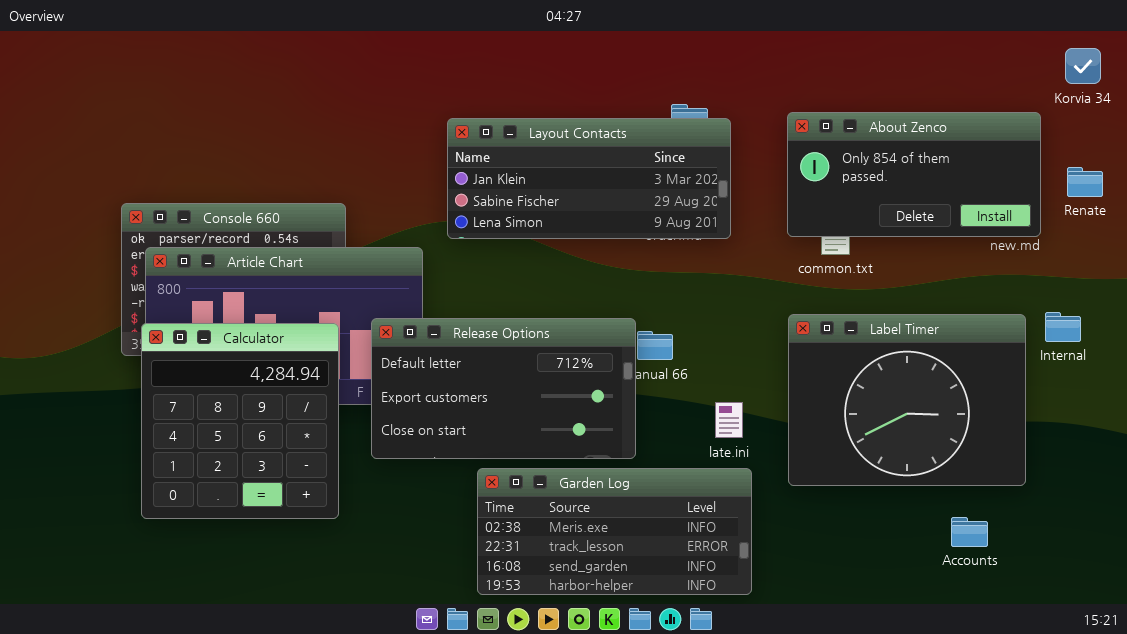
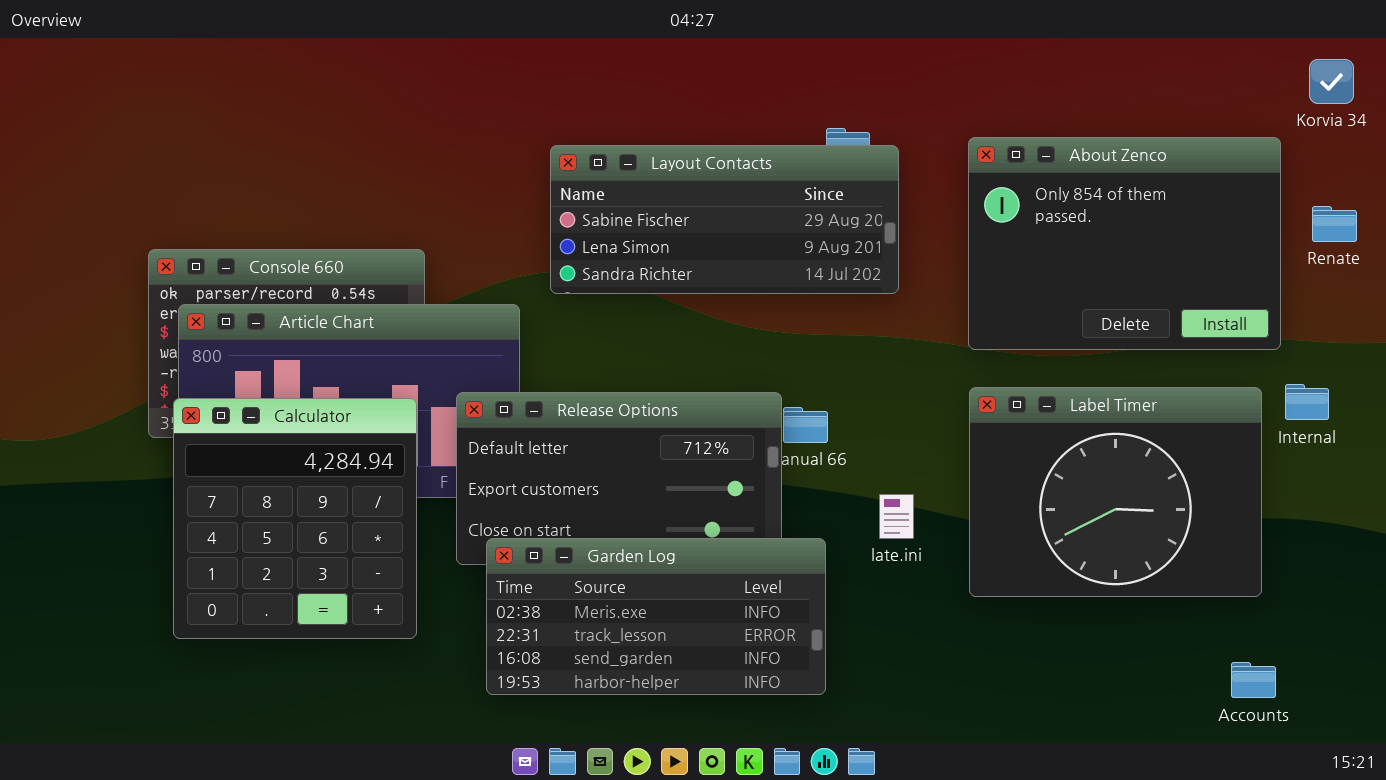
About Zenco: [787,112,1041,237] -> [968,137,1281,350], resized
Layout Contacts: [447,118,731,239] -> [550,145,899,294], scrolled down 1 row
Garden Log: [477,468,752,595] -> [486,538,826,695], moved
Accounts: [951,517,988,547] -> [1231,662,1276,698], moved

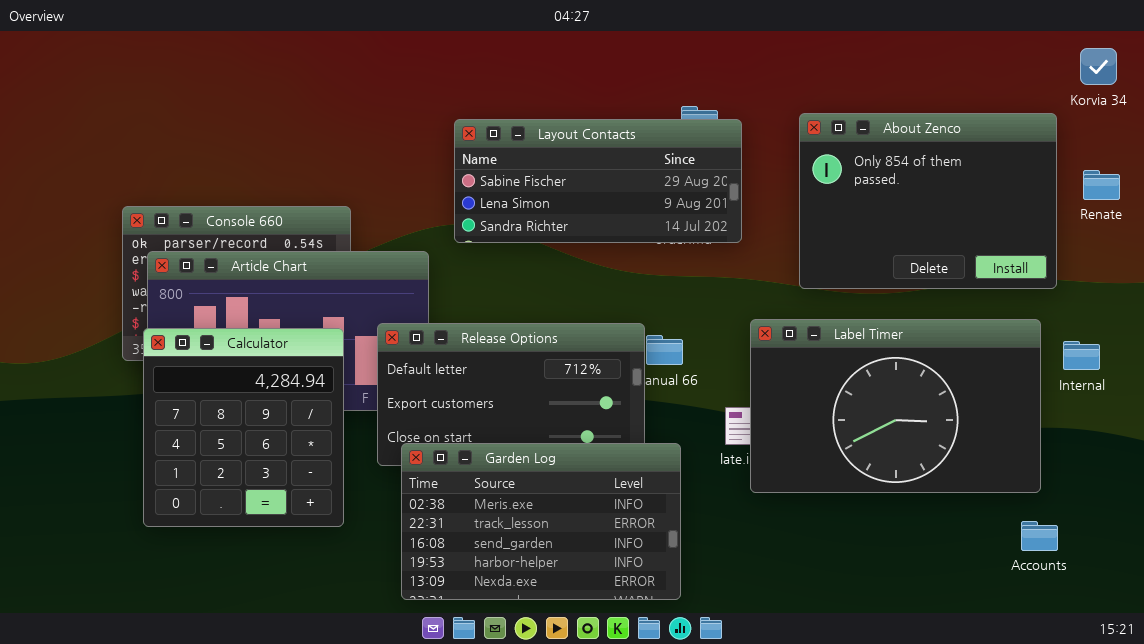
Internal: [1285,384,1329,420] -> [1063,341,1100,370], moved
Label Timer: [969,387,1262,597] -> [750,319,1041,493], resized
Garden Log: [486,538,826,695] -> [401,443,681,600], resized
Accounts: [1231,662,1276,698] -> [1021,521,1058,551], moved

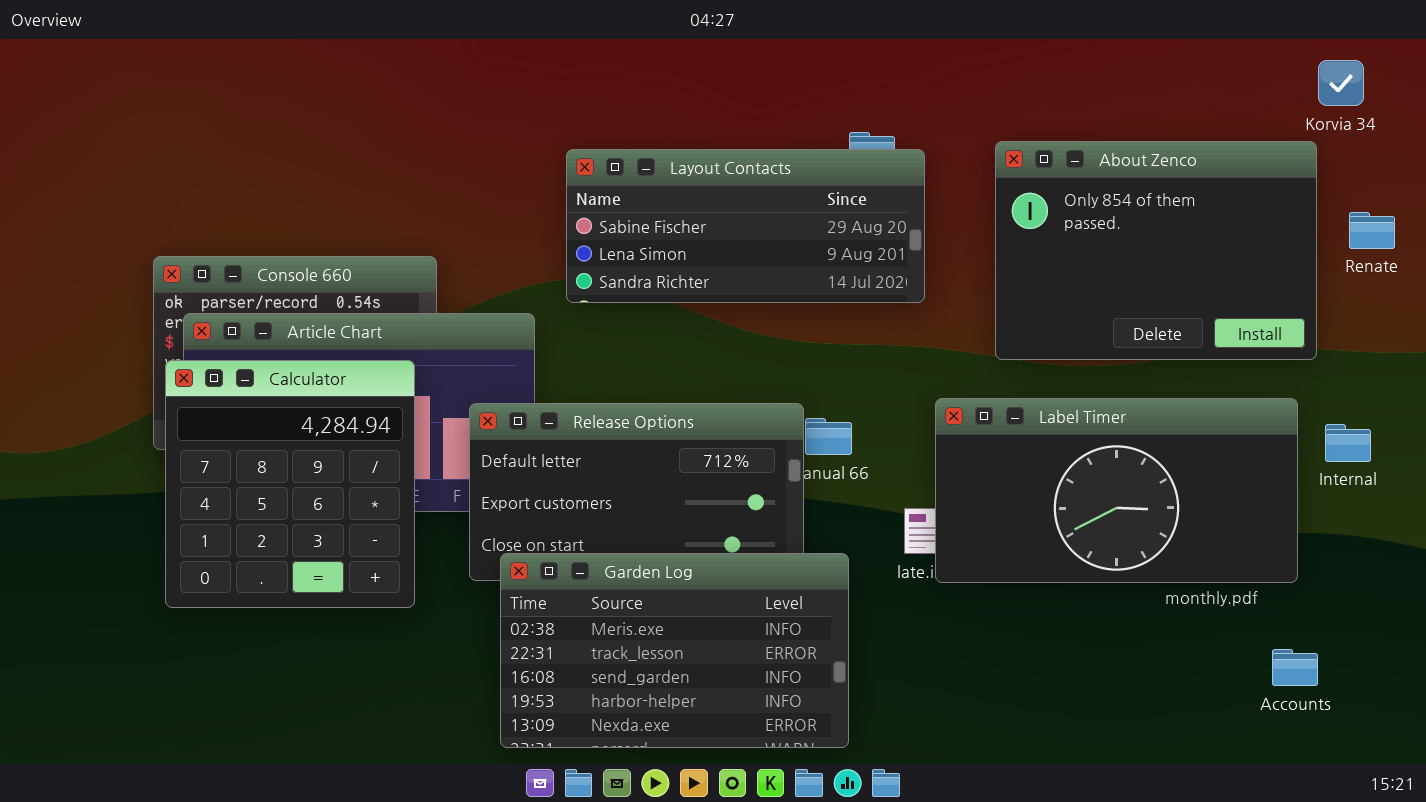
Korvia 34: [1080,48,1117,85] -> [1318,60,1364,106], moved
Label Timer: [750,319,1041,493] -> [935,398,1298,583], resized
Calculator: [143,328,344,527] -> [165,360,415,608], moved

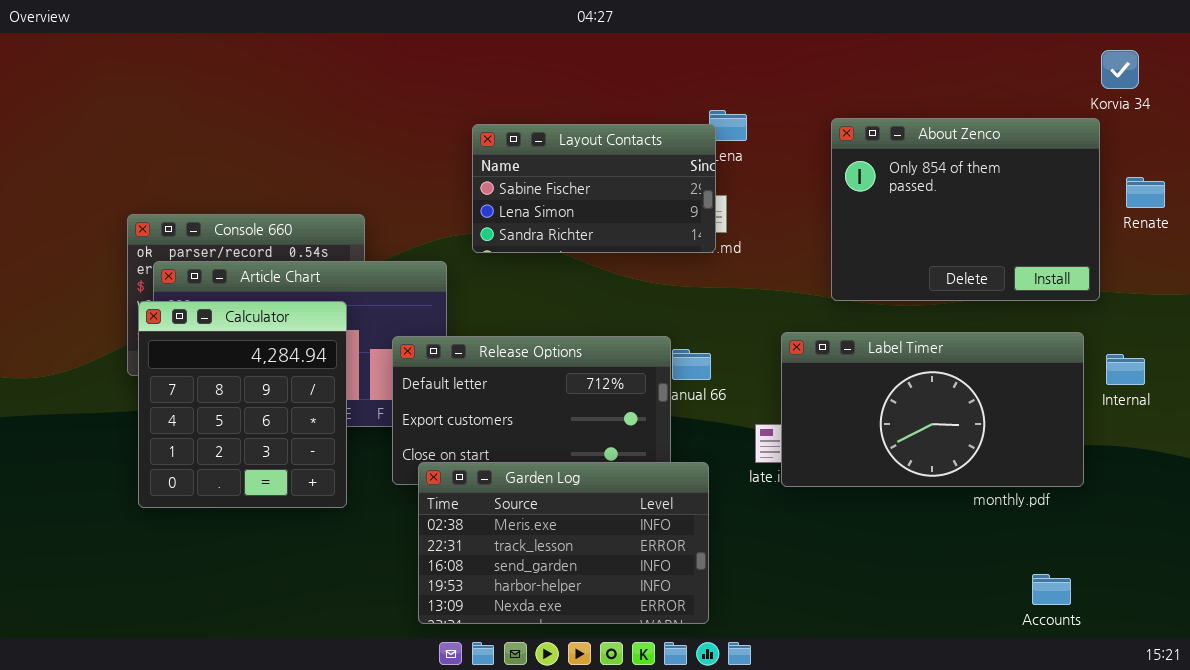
Layout Contacts: [566,149,925,303] -> [472,124,716,253], resized
Accounts: [1272,649,1318,686] -> [1032,574,1071,605], moved

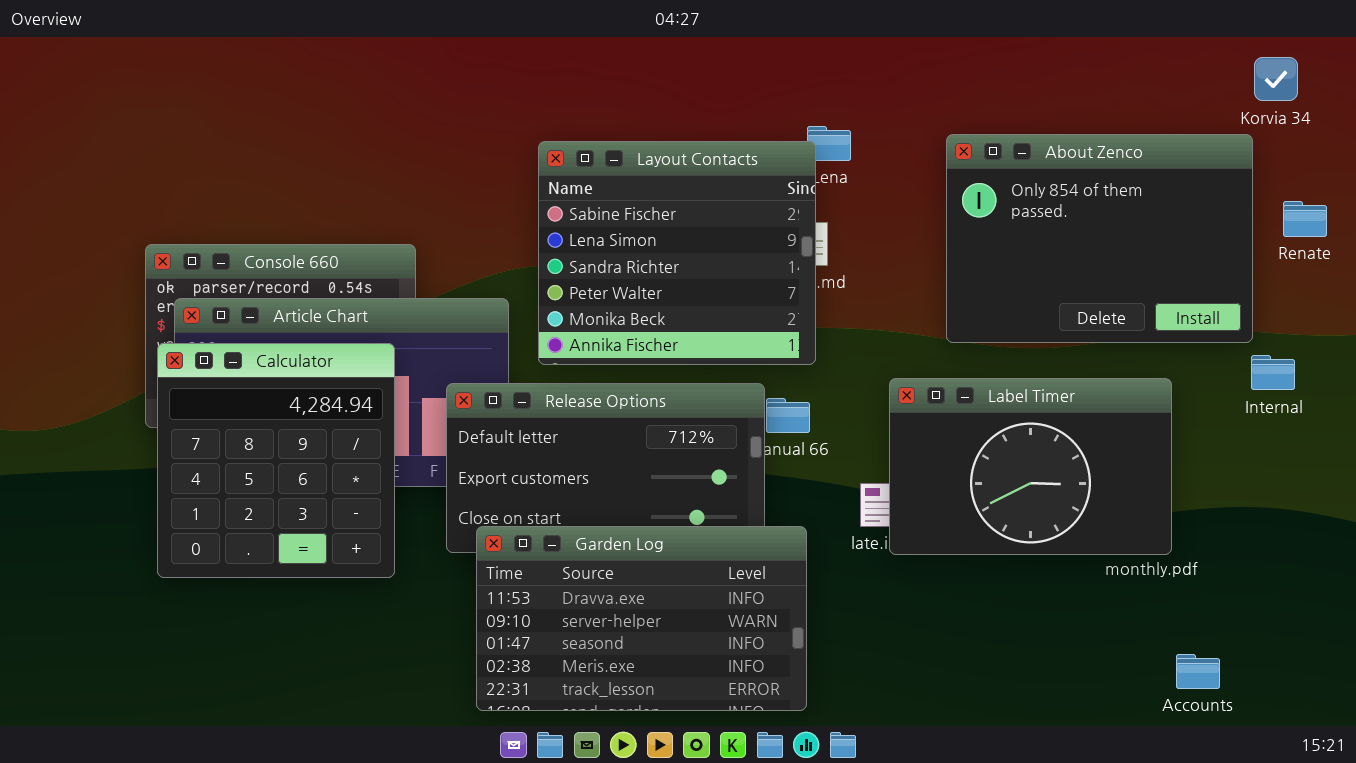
Layout Contacts: [472,124,716,253] -> [538,141,816,365], resized
Label Timer: [781,332,1084,487] -> [889,378,1172,555], resized
Internal: [1106,354,1145,385] -> [1251,355,1295,390], moved
Garden Log: [418,462,709,624] -> [476,526,807,711], scrolled up 3 rows

